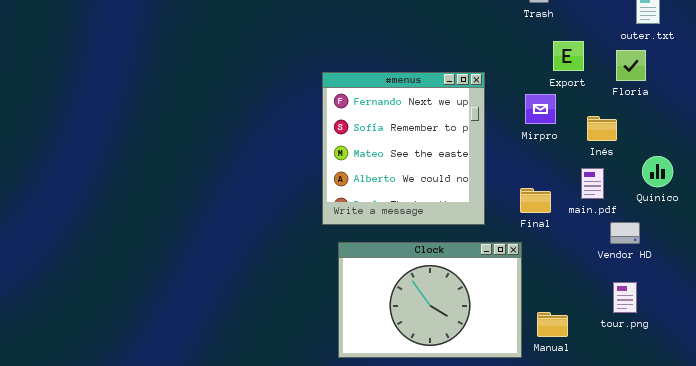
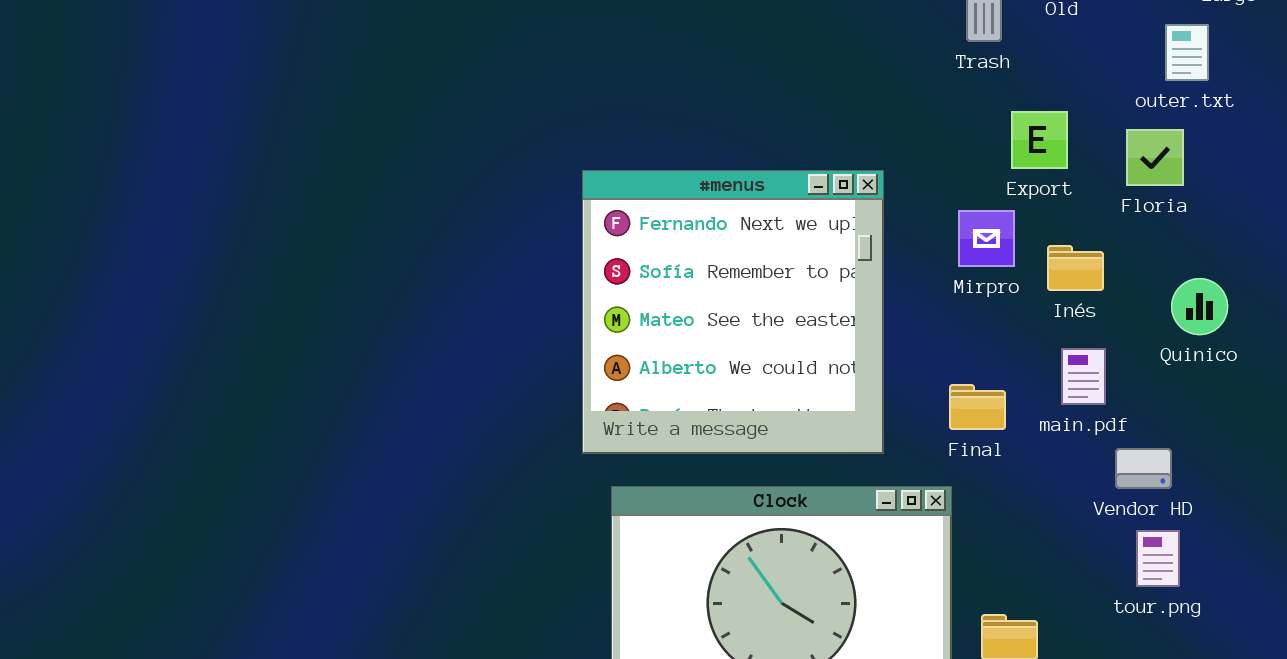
Inés: [587,116,617,141] -> [1047,245,1104,291], moved
Quinico: [642,156,673,187] -> [1171,278,1228,335], moved
tour.png: [613,282,637,313] -> [1136,530,1180,587], moved

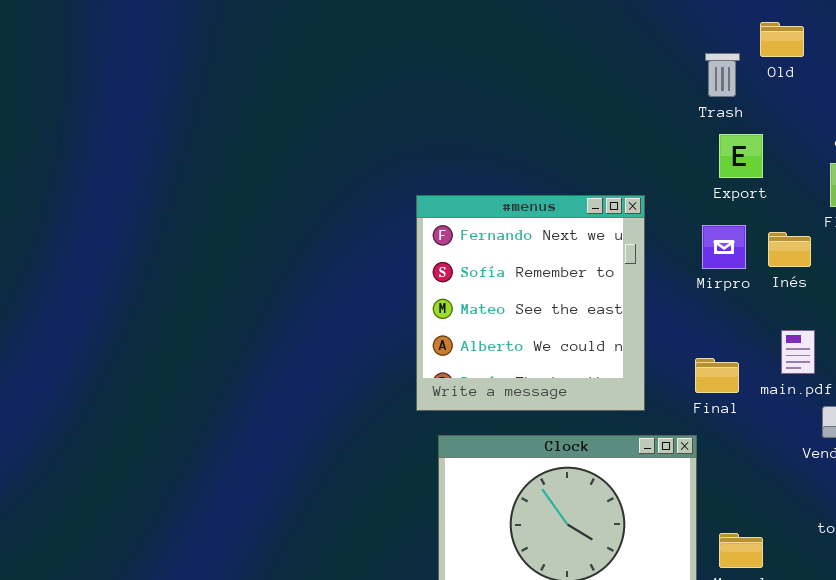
Export: [1011,111,1068,169] -> [719,134,763,178], moved
Inés: [1047,245,1104,291] -> [768,232,811,267], moved

